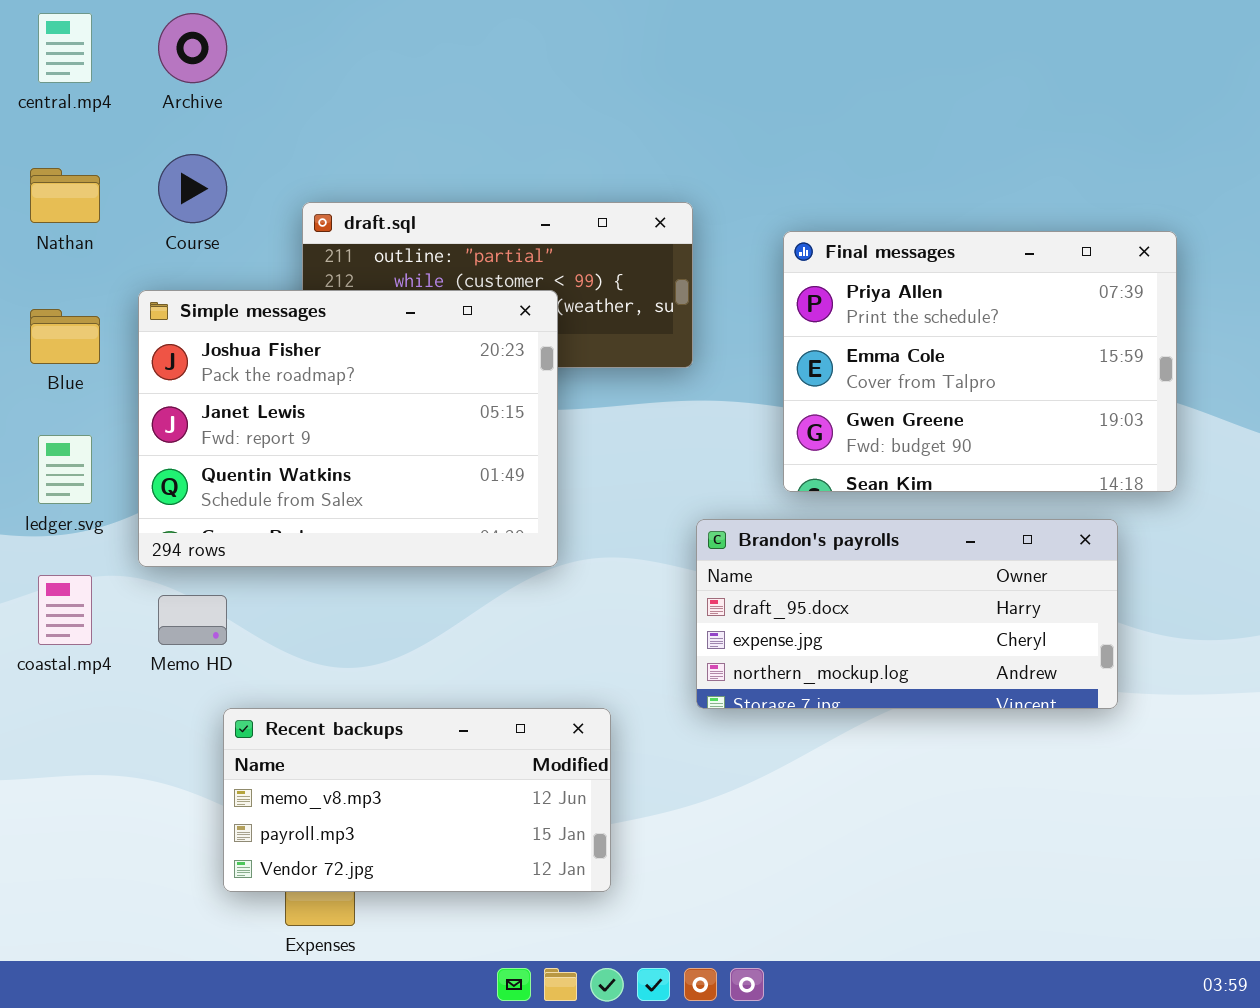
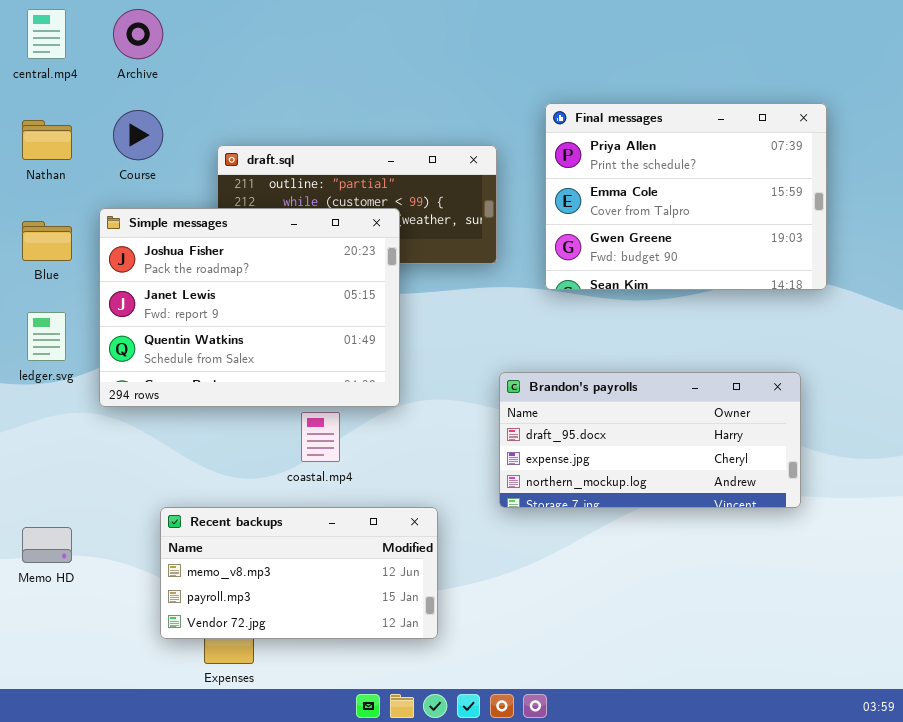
Final messages: [783,231,1177,492] -> [545,103,827,290], moved
coastal.mp4: [38,575,92,645] -> [301,412,340,462], moved
Memo HD: [158,595,227,645] -> [22,527,72,563], moved

